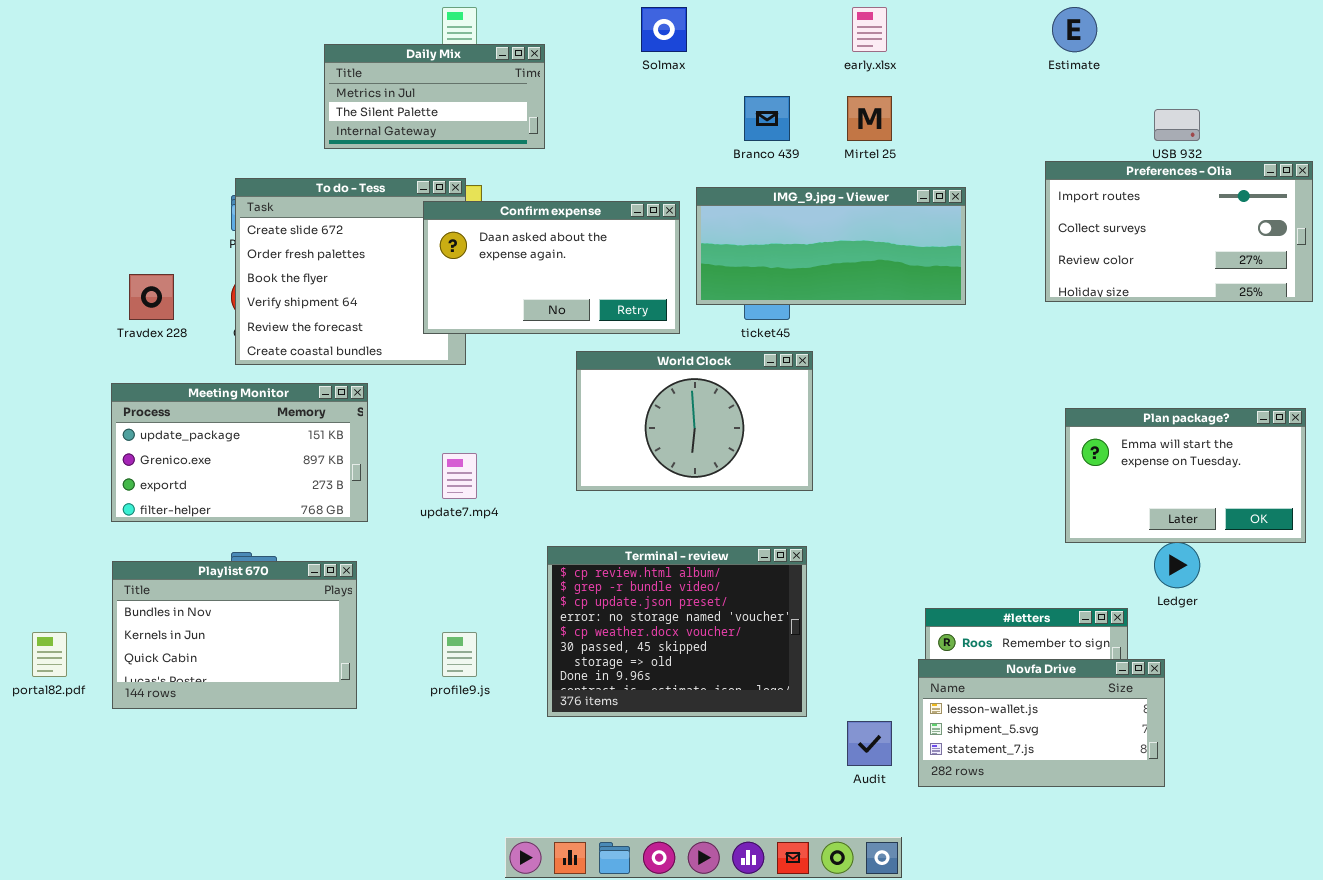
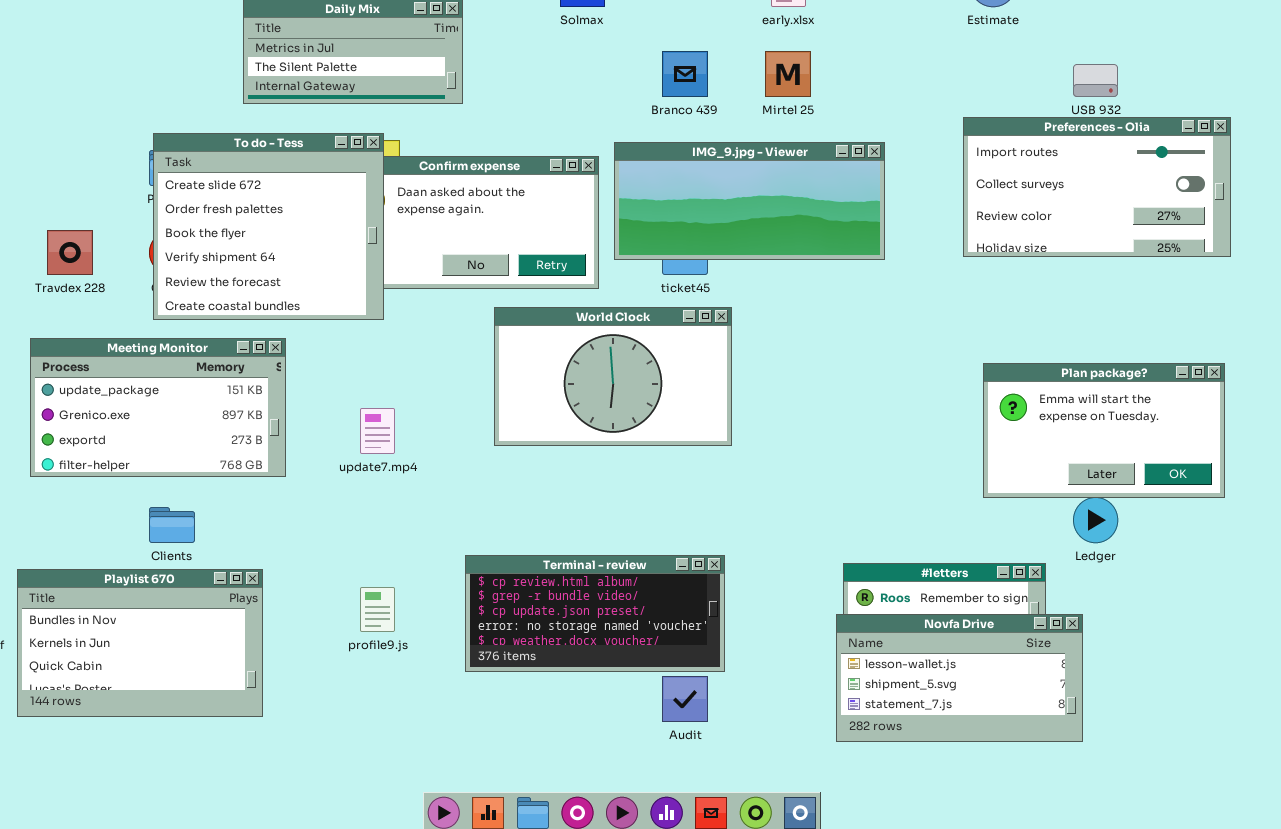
To do - Tess: [235,178,466,365] -> [153,133,384,320], raised
Terminal - review: [547,546,807,717] -> [465,555,725,672], resized
Playlist 670: [112,561,357,709] -> [17,569,263,717], moved
Audit: [847,721,892,766] -> [662,676,708,722], moved

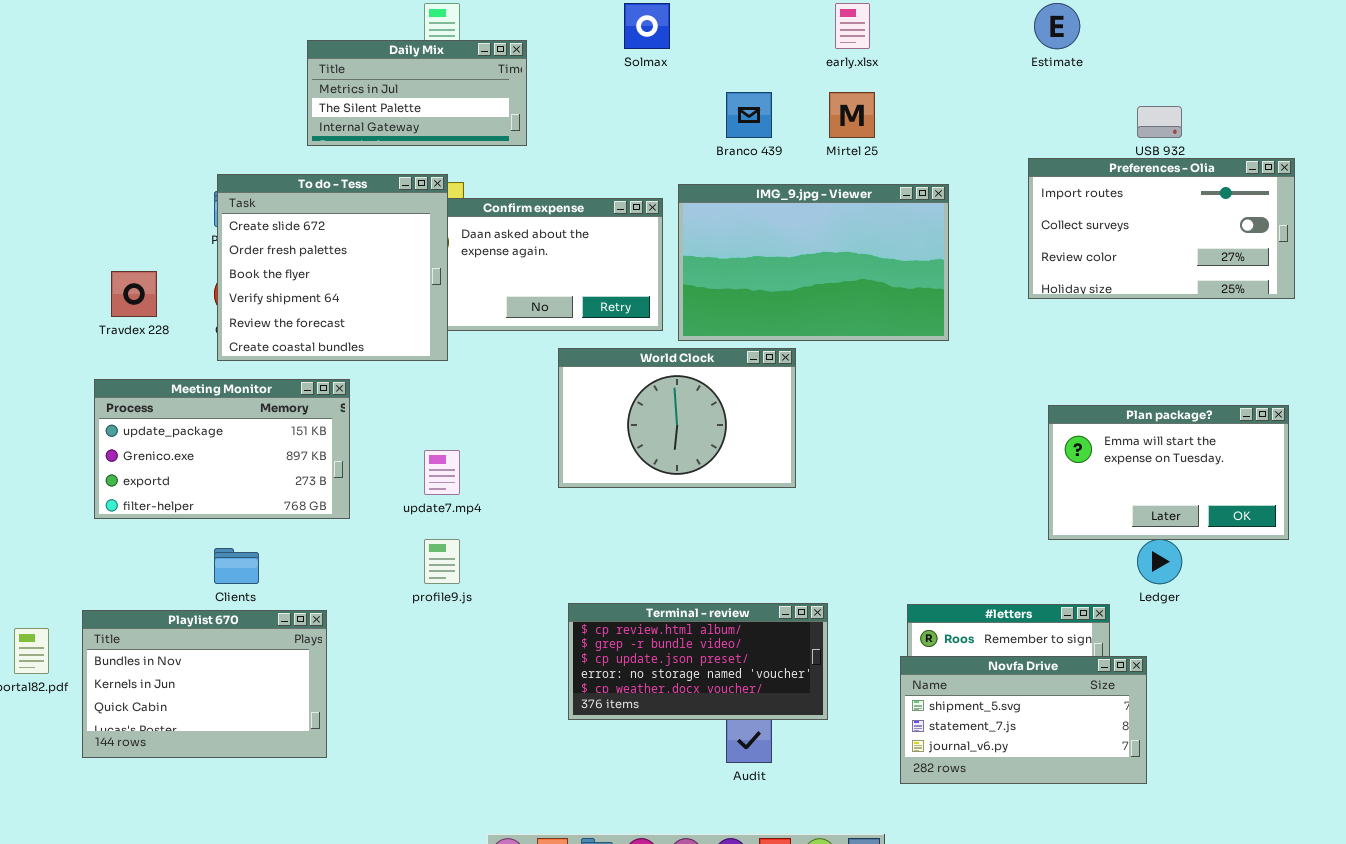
IMG_9.jpg - Viewer: [614,142,885,260] -> [678,184,949,341], resized
Terminal - review: [465,555,725,672] -> [568,603,828,720], moved
profile9.js: [360,587,395,632] -> [424,539,460,584], moved
Novfa Drive: [836,614,1083,742] -> [900,656,1147,784], scrolled down 1 row

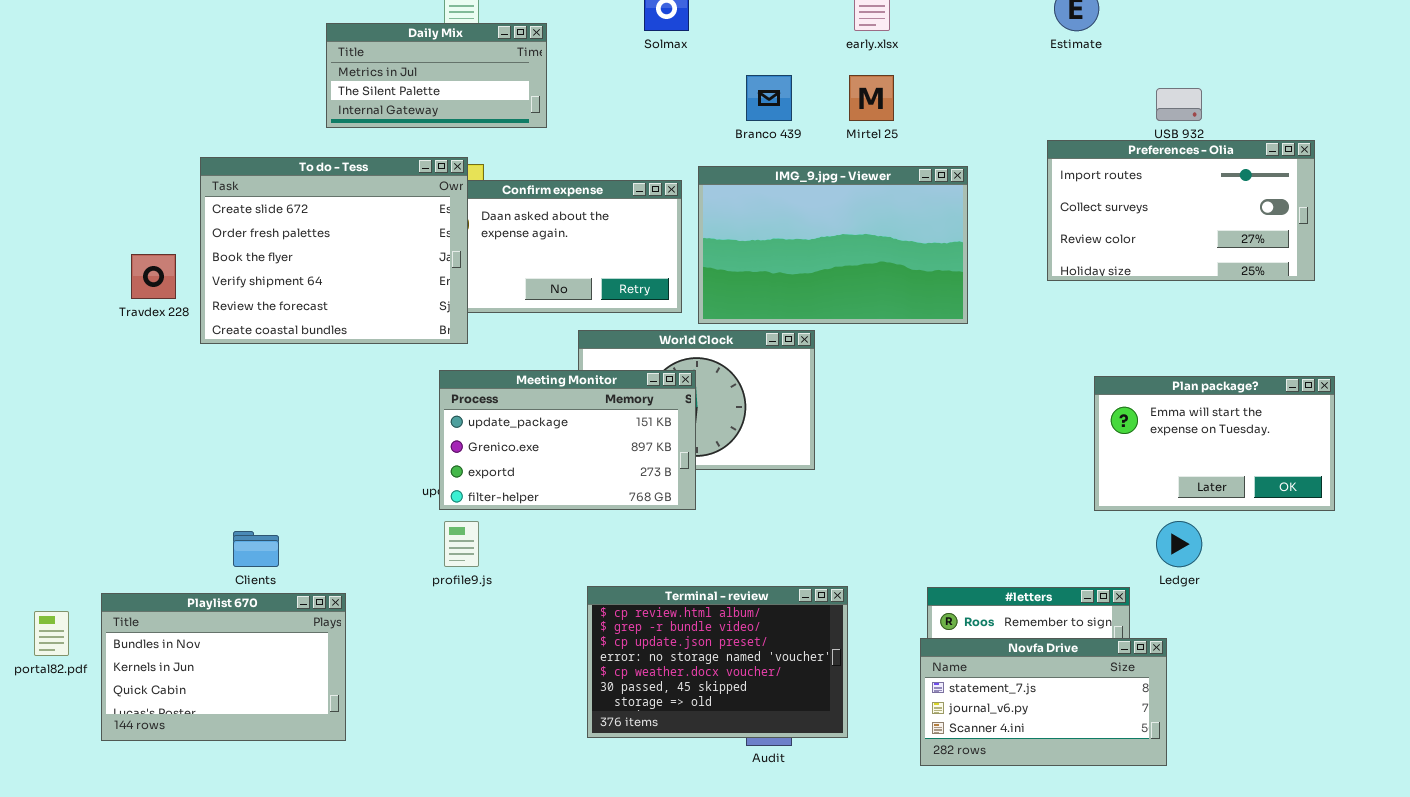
To do - Tess: [217,174,448,361] -> [200,157,468,344], resized
Meeting Monitor: [94,379,350,519] -> [439,370,696,510], moved
Plan package?: [1048,405,1289,540] -> [1094,376,1335,511], moved
Terminal - review: [568,603,828,720] -> [587,586,848,738], resized
Novfa Drive: [900,656,1147,784] -> [920,638,1167,766], scrolled down 1 row

